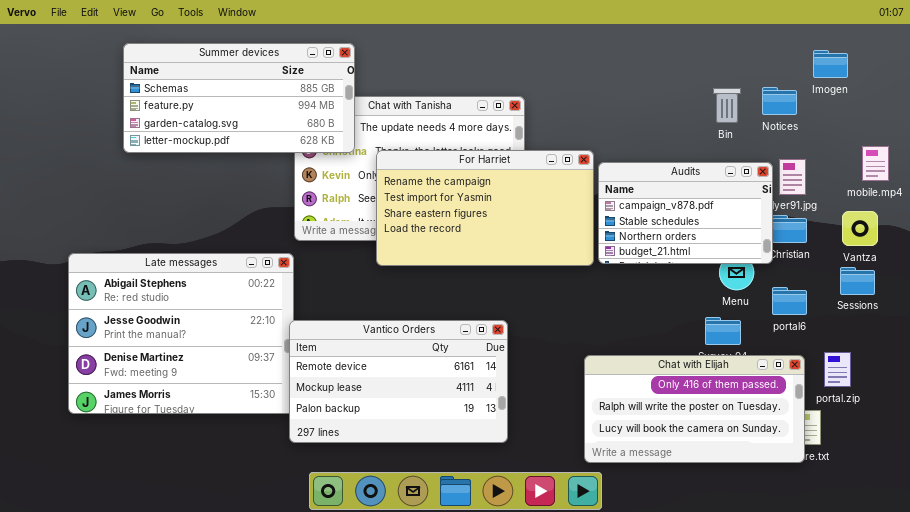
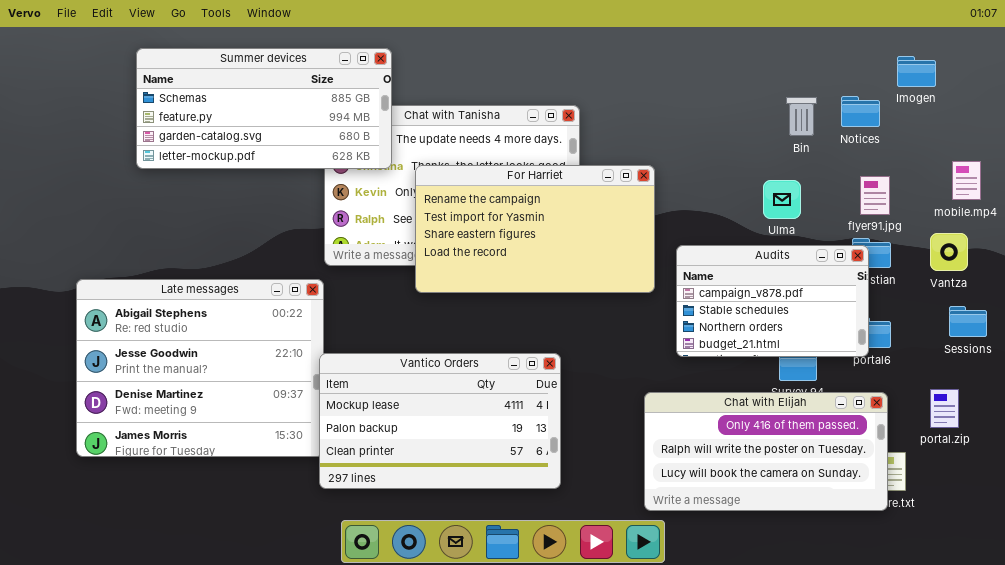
Audits: [598,162,773,264] -> [676,245,869,357], moved
Sessions: [840,267,875,295] -> [949,306,987,337], moved
Vantico Orders: [289,320,508,443] -> [319,353,561,489], scrolled down 1 row
portal.zip: [824,352,851,387] -> [930,389,959,428], moved

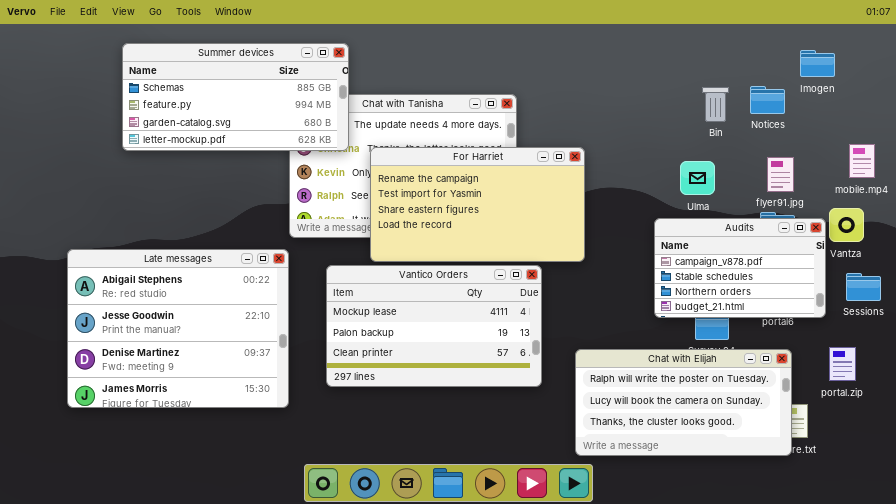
Audits: [676,245,869,357] -> [654,218,826,318], moved
Vantico Orders: [319,353,561,489] -> [326,265,542,387], moved
Chat with Elijah: [644,392,888,511] -> [575,349,792,456], scrolled down 1 row

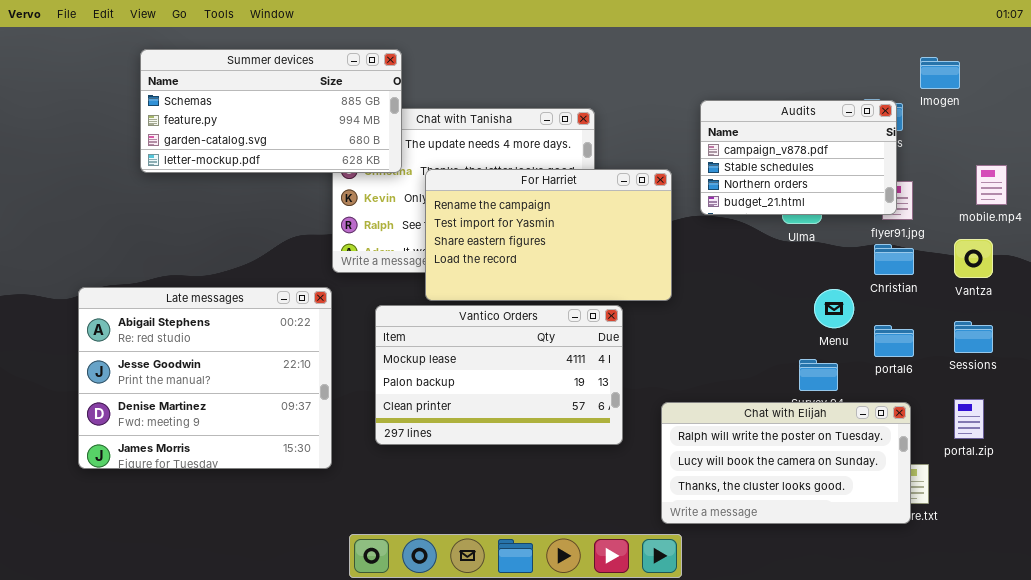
Audits: [654,218,826,318] -> [700,100,897,215], moved
Sessions: [846,273,881,301] -> [954,321,993,353], moved

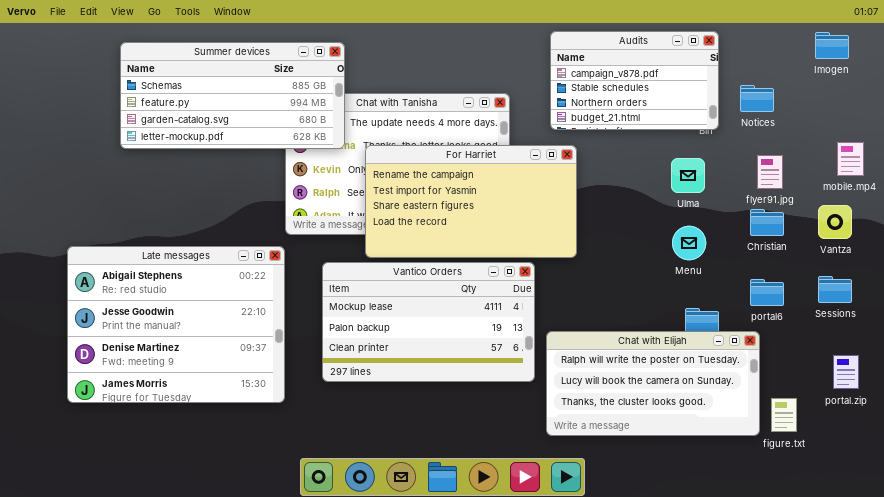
Imogen: [920,57,960,89] -> [815,32,849,59], moved
Audits: [700,100,897,215] -> [550,31,719,130], moved
Menu: [814,289,854,328] -> [672,226,706,260], moved
portal.zip: [954,399,984,439] -> [833,355,859,389], moved
Chat with Elijah: [661,402,911,524] -> [546,331,760,436], moved

